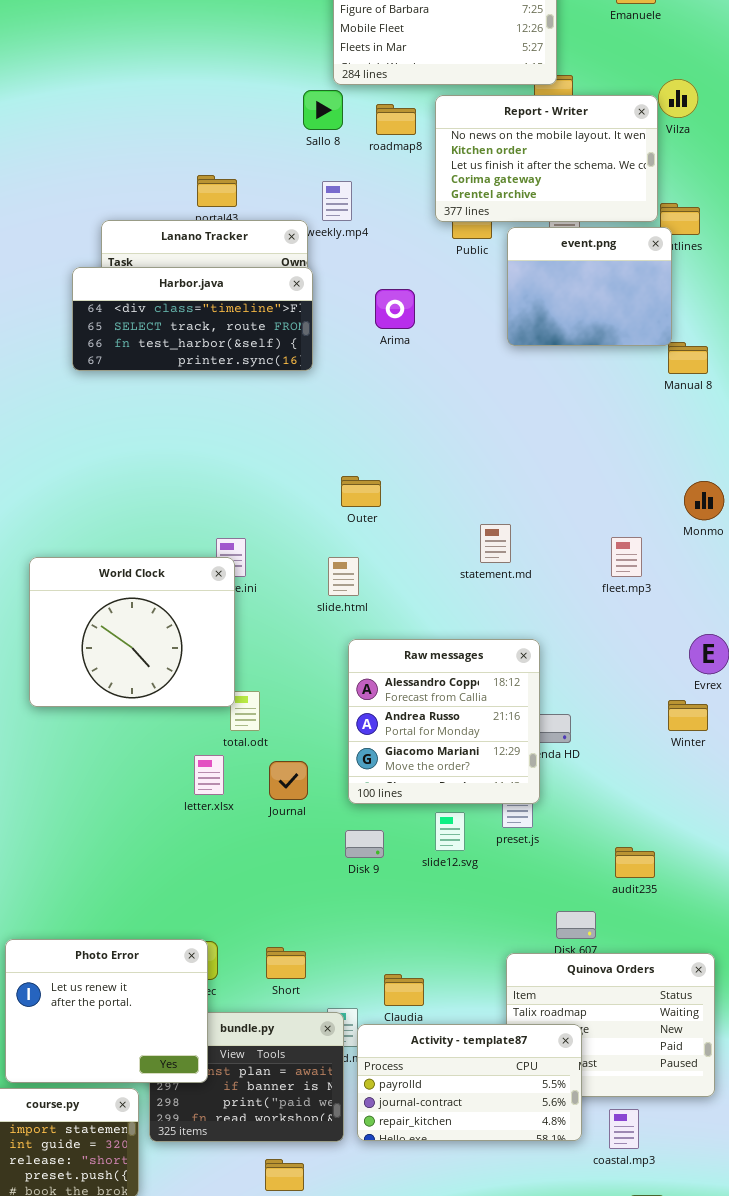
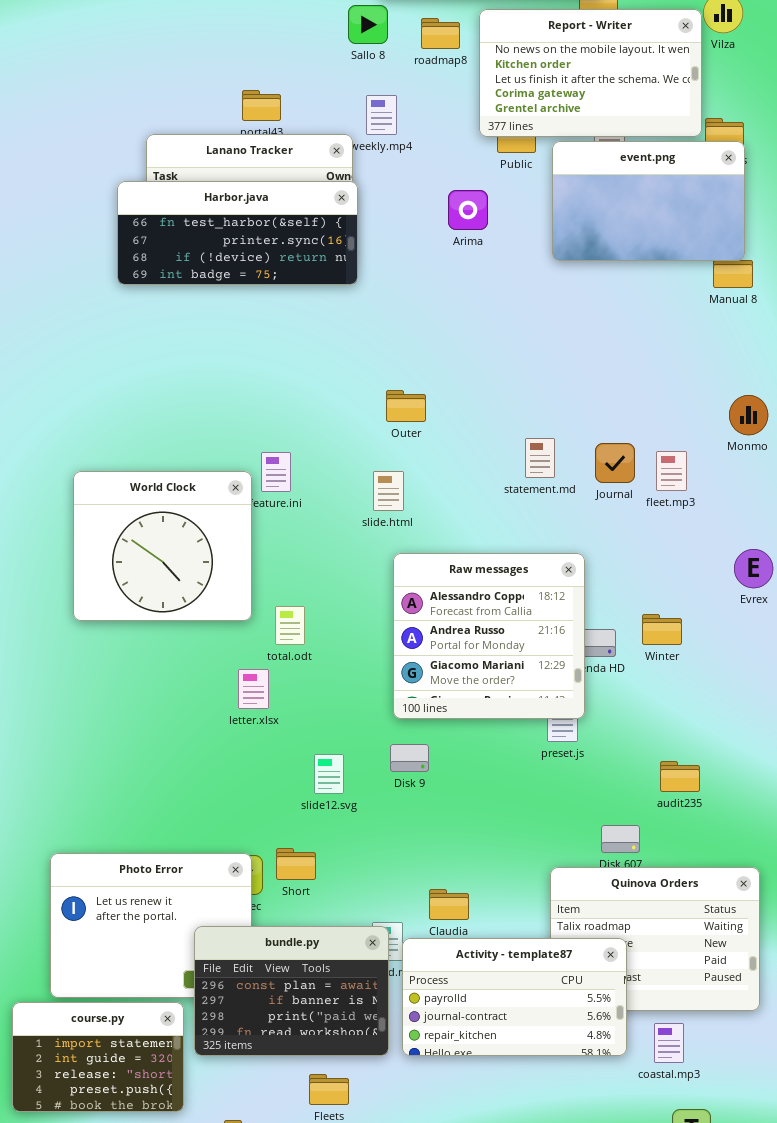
event.png: [507,227,672,346] -> [552,141,745,261], resized
Harbor.java: [72,267,313,371] -> [117,181,358,285], scrolled down 2 rows
Arima: [375,289,415,329] -> [448,190,488,230], moved
World Clock: [29,557,235,707] -> [73,471,252,621], resized
Winter: [668,700,708,731] -> [642,614,682,645], moved
Journal: [269,761,308,800] -> [595,443,635,483], moved
slide12.svg: [435,812,465,851] -> [314,754,344,794], moved
Short: [266,947,306,979] -> [276,848,316,880], moved
bundle.py: [149,1012,344,1142] -> [194,926,389,1056], raised

